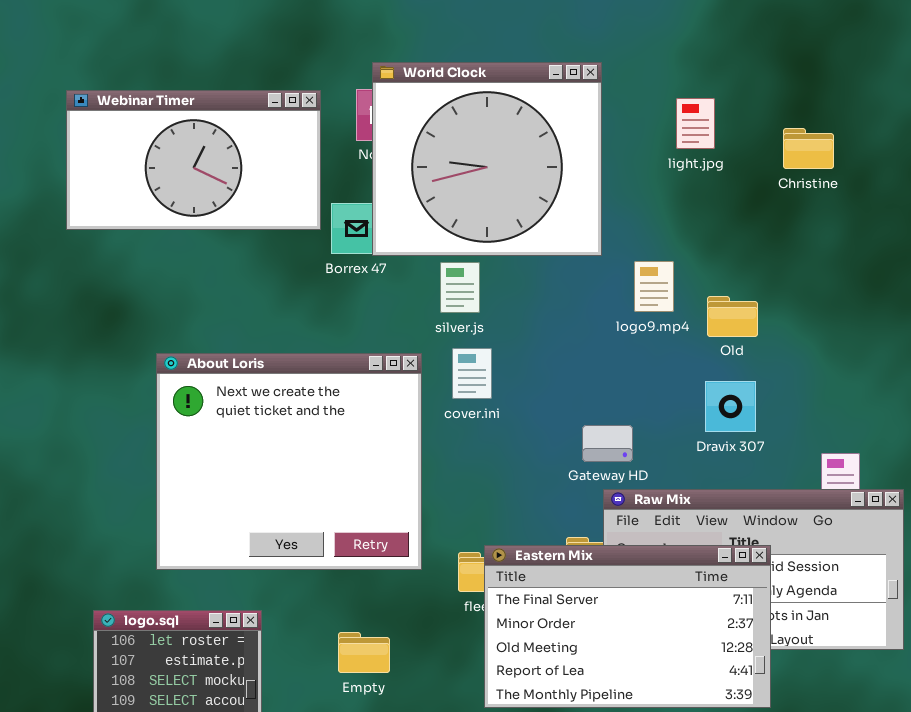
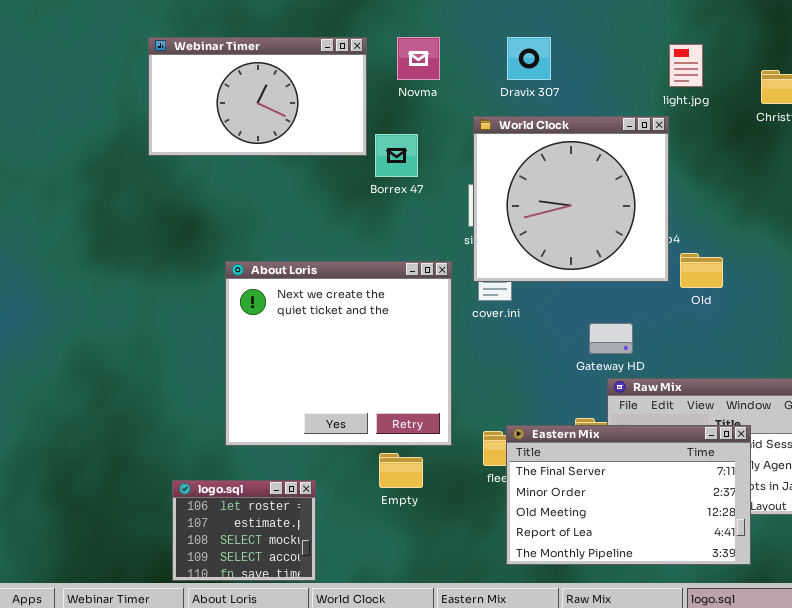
World Clock: [372,62,602,256] -> [473,116,669,282], moved
Old: [707,296,758,337] -> [680,253,723,288], moved
Dravix 307: [705,381,756,432] -> [507,37,551,80], moved
Empty: [338,632,390,673] -> [379,453,423,488], moved

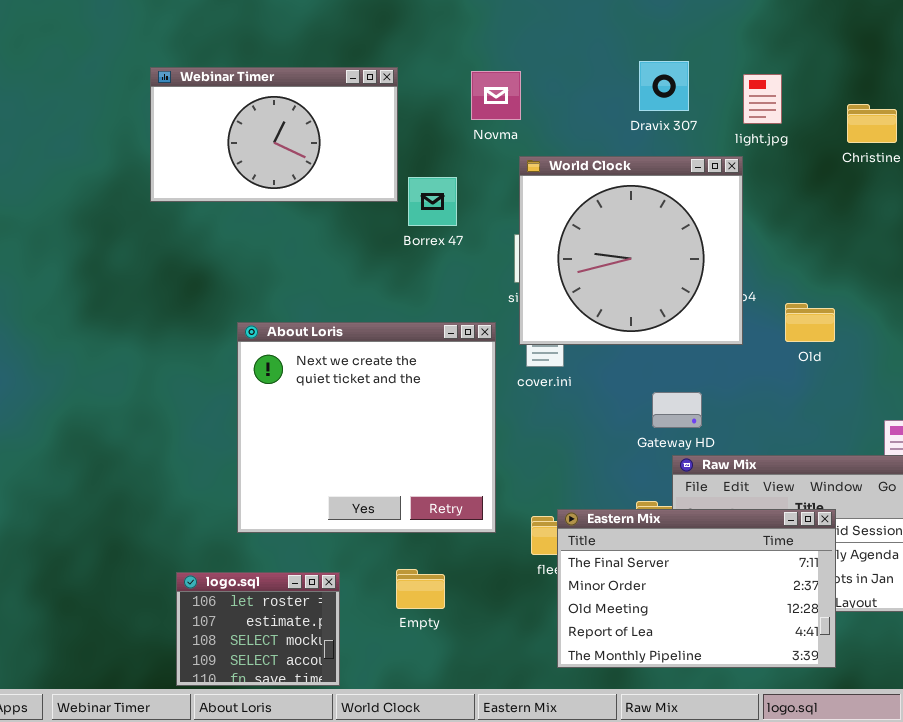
Novma: [397,37,440,80] -> [471,71,521,120], moved
Dravix 307: [507,37,551,80] -> [639,61,689,111], moved
Old: [680,253,723,288] -> [785,303,835,342], moved
Empty: [379,453,423,488] -> [396,569,445,609], moved

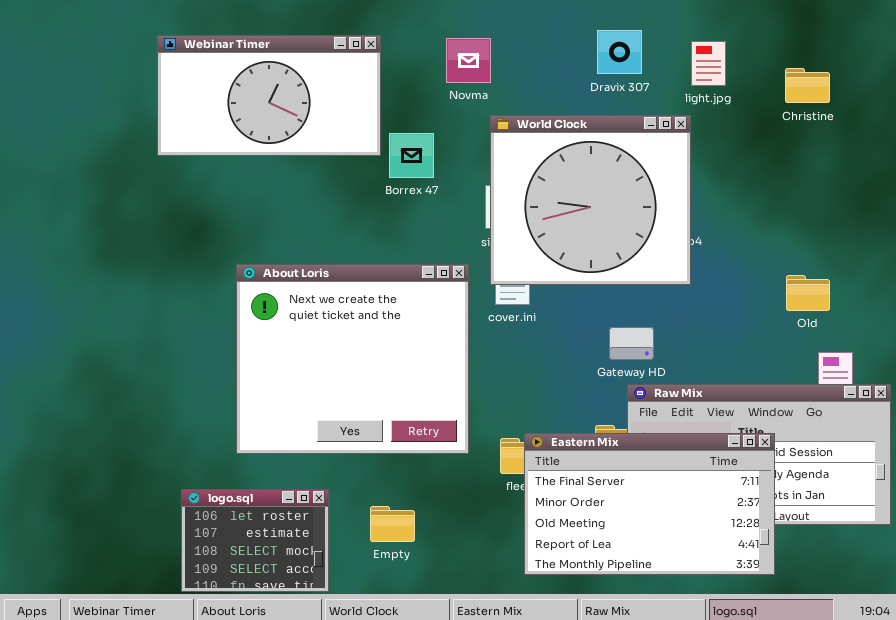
Old: [785,303,835,342] -> [786,275,830,311], moved
Empty: [396,569,445,609] -> [370,506,415,542], moved

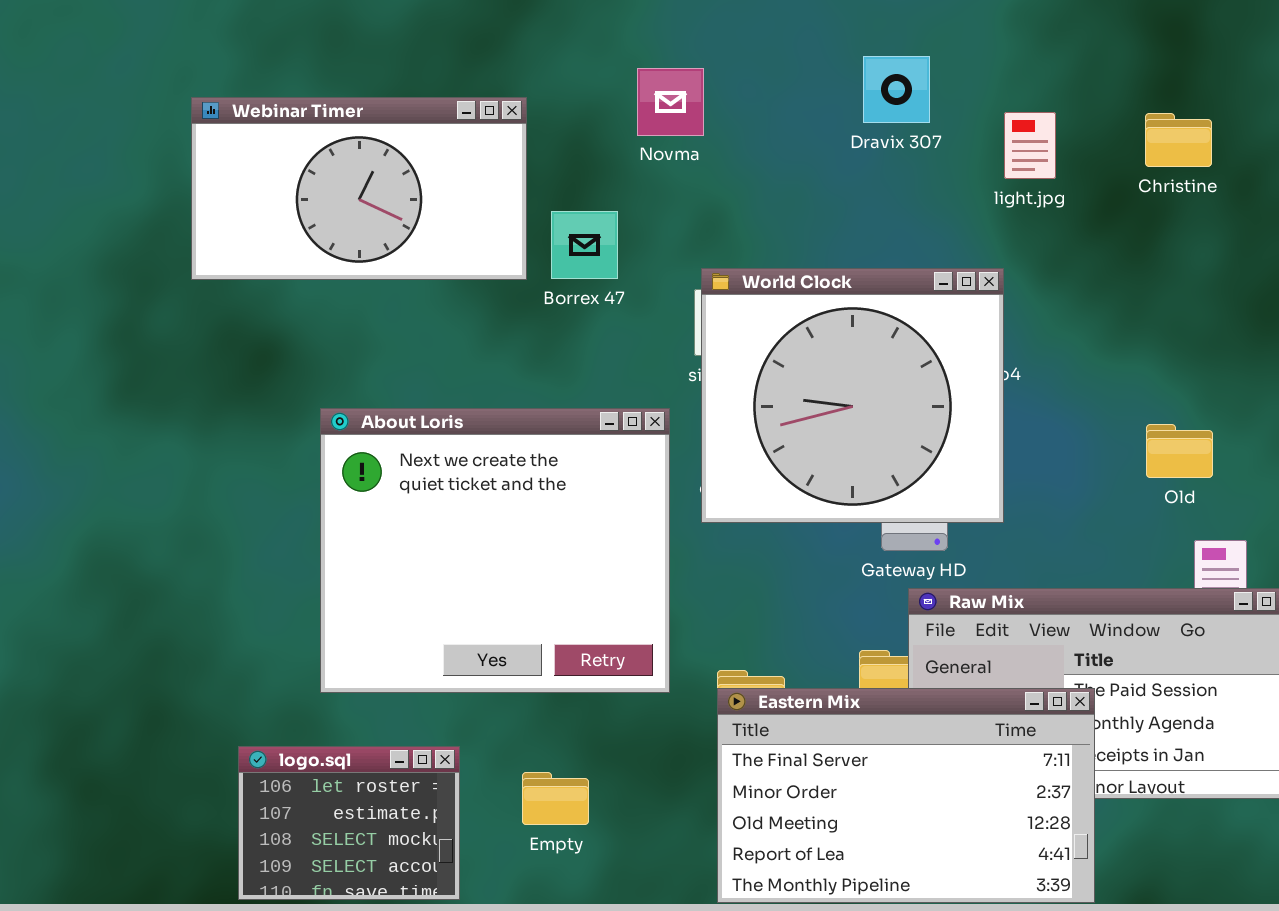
Webinar Timer: [157,35,381,156] -> [191,97,527,280], moved
light.jpg: [691,41,726,86] -> [1004,112,1056,179], moved
World Clock: [490,115,691,285] -> [701,268,1004,523], moved
Eastern Mix: [524,433,775,575] -> [717,688,1095,903], moved

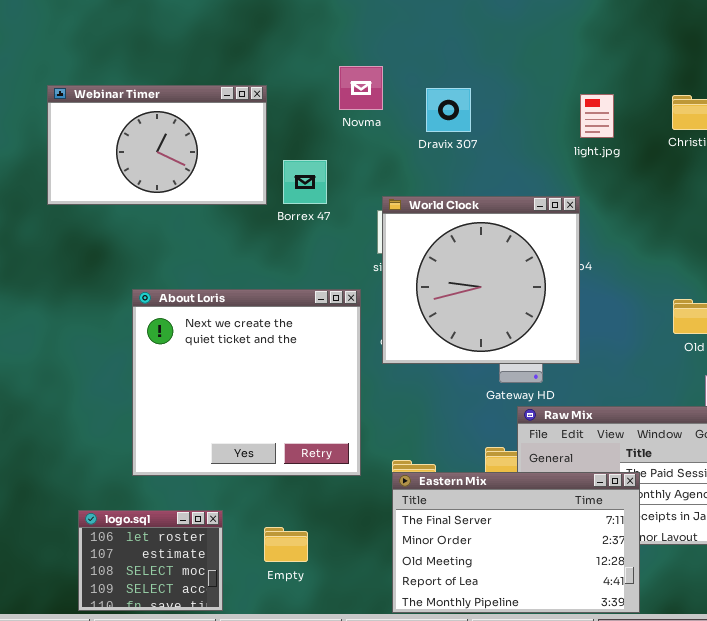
Dravix 307: [863,56,930,123] -> [426,88,471,132], moved

